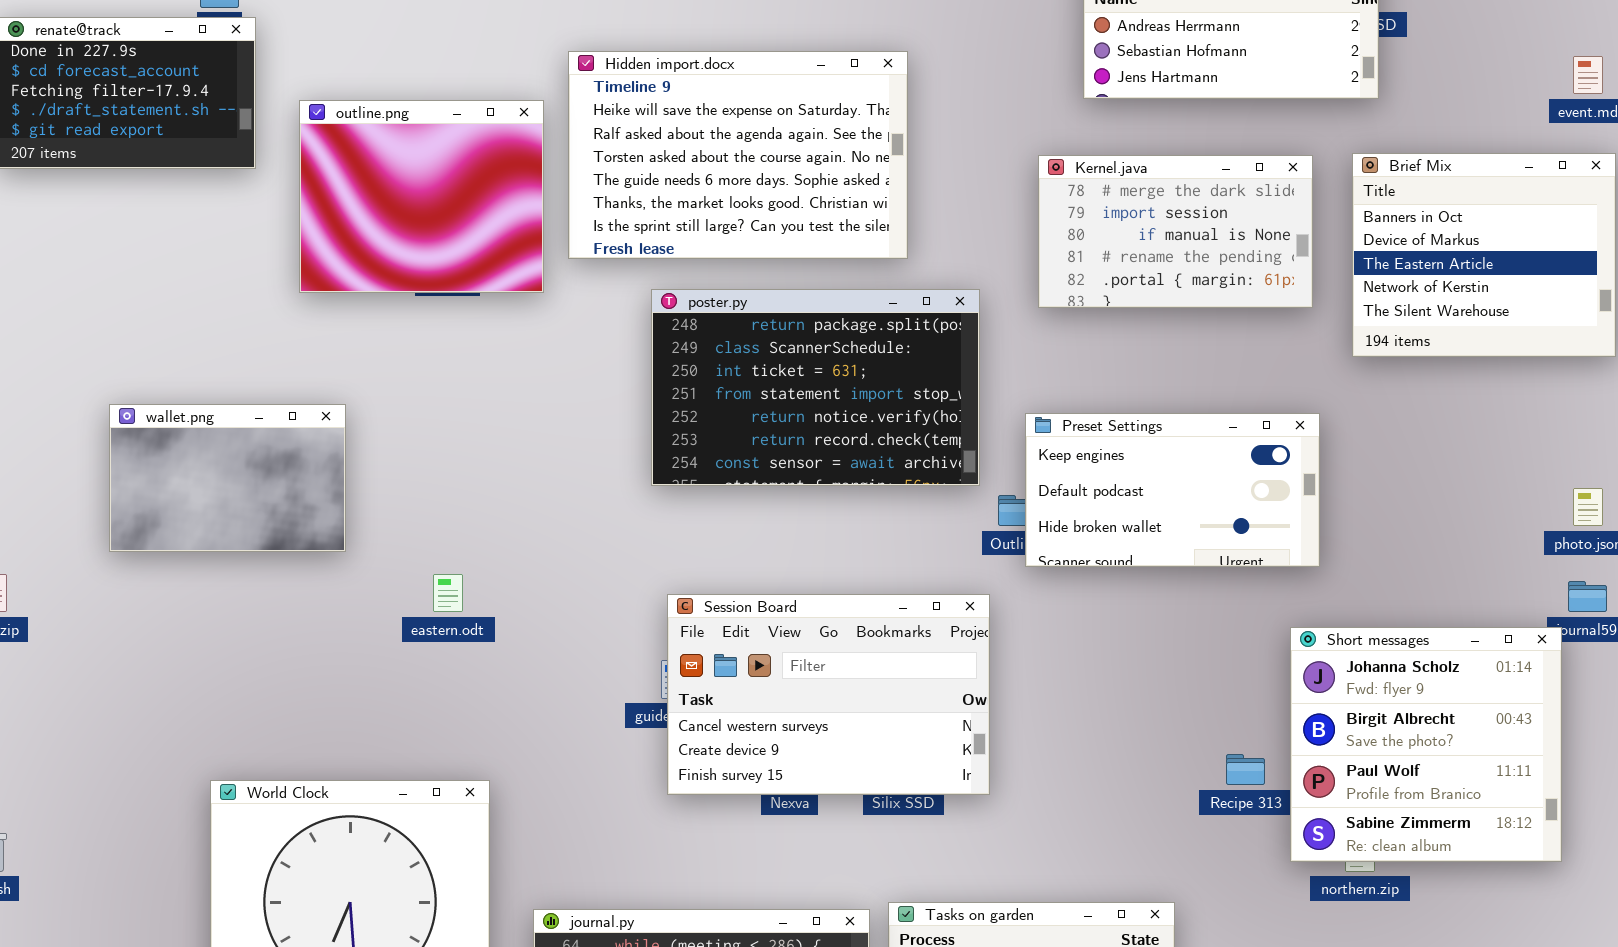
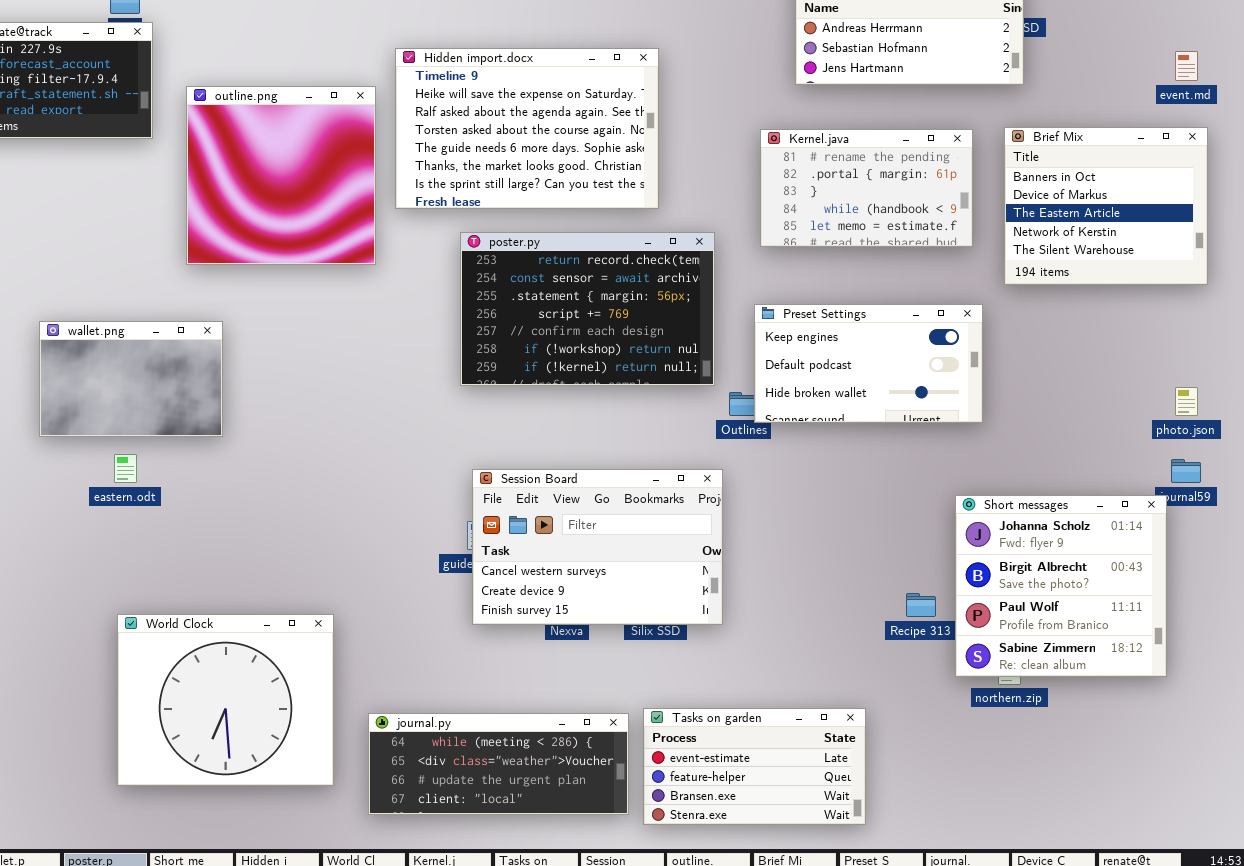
outline.png: [299,100,544,293] -> [186,86,376,265], resized
Kernel.java: [1038,155,1313,308] -> [760,129,973,247], scrolled down 3 rows
poster.py: [651,289,980,486] -> [460,232,715,386], scrolled down 5 rows
Preset Settings: [1025,413,1320,567] -> [754,304,983,423], moved
eastern.odt: [433,574,463,612] -> [114,454,137,483], moved

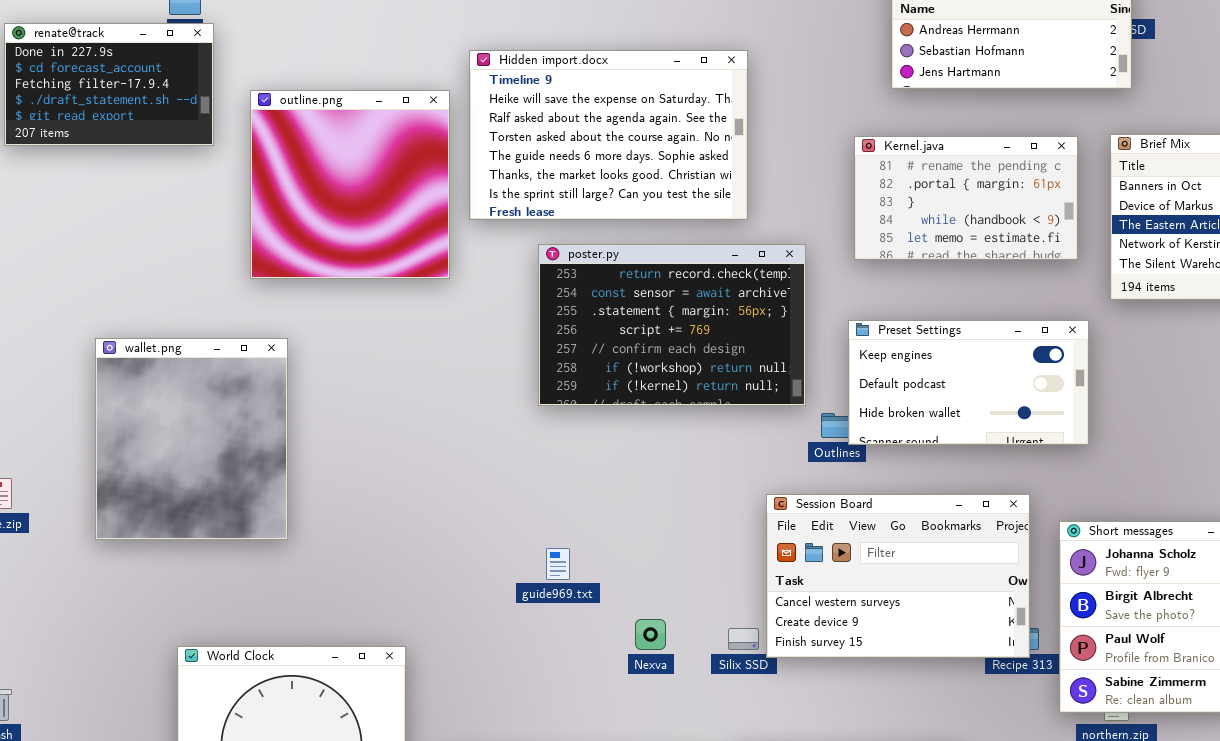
wallet.png: [39,321,223,437] -> [95,338,288,540], resized
Session Board: [472,469,723,625] -> [766,494,1030,658], moved

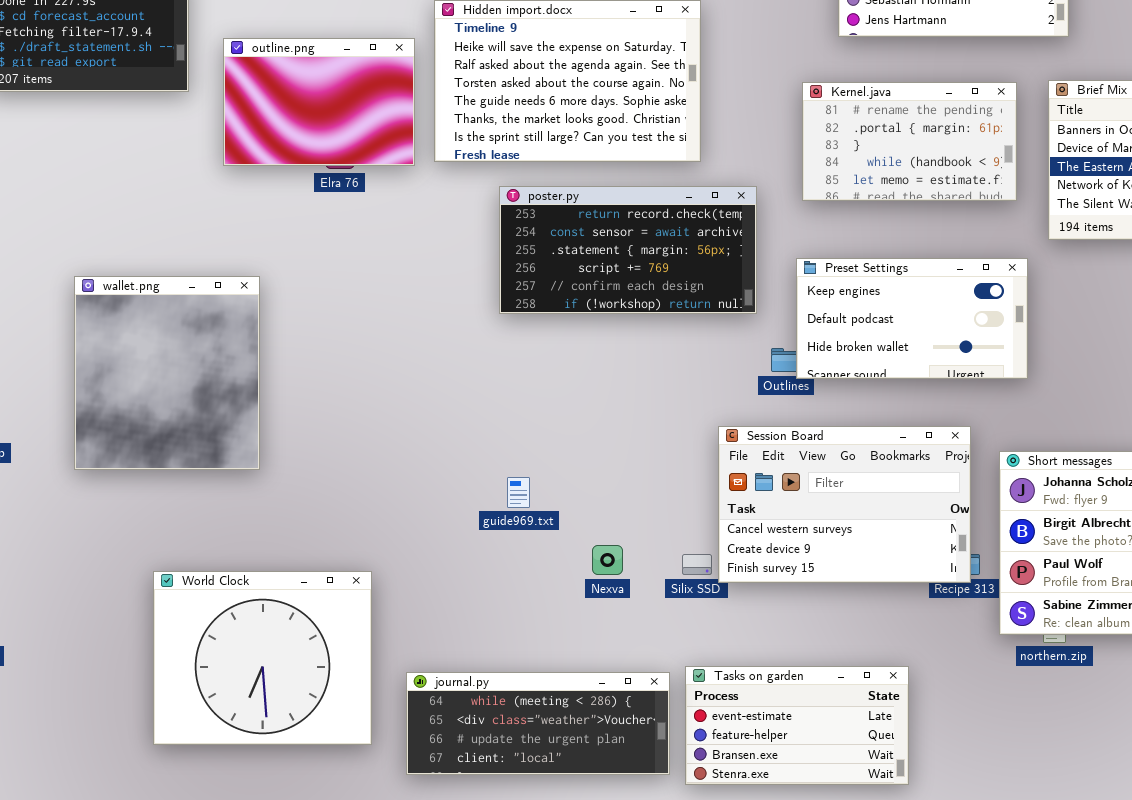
outline.png: [250,90,450,279] -> [223,38,415,166], resized
poster.py: [538,244,806,406] -> [499,186,757,314], resized

